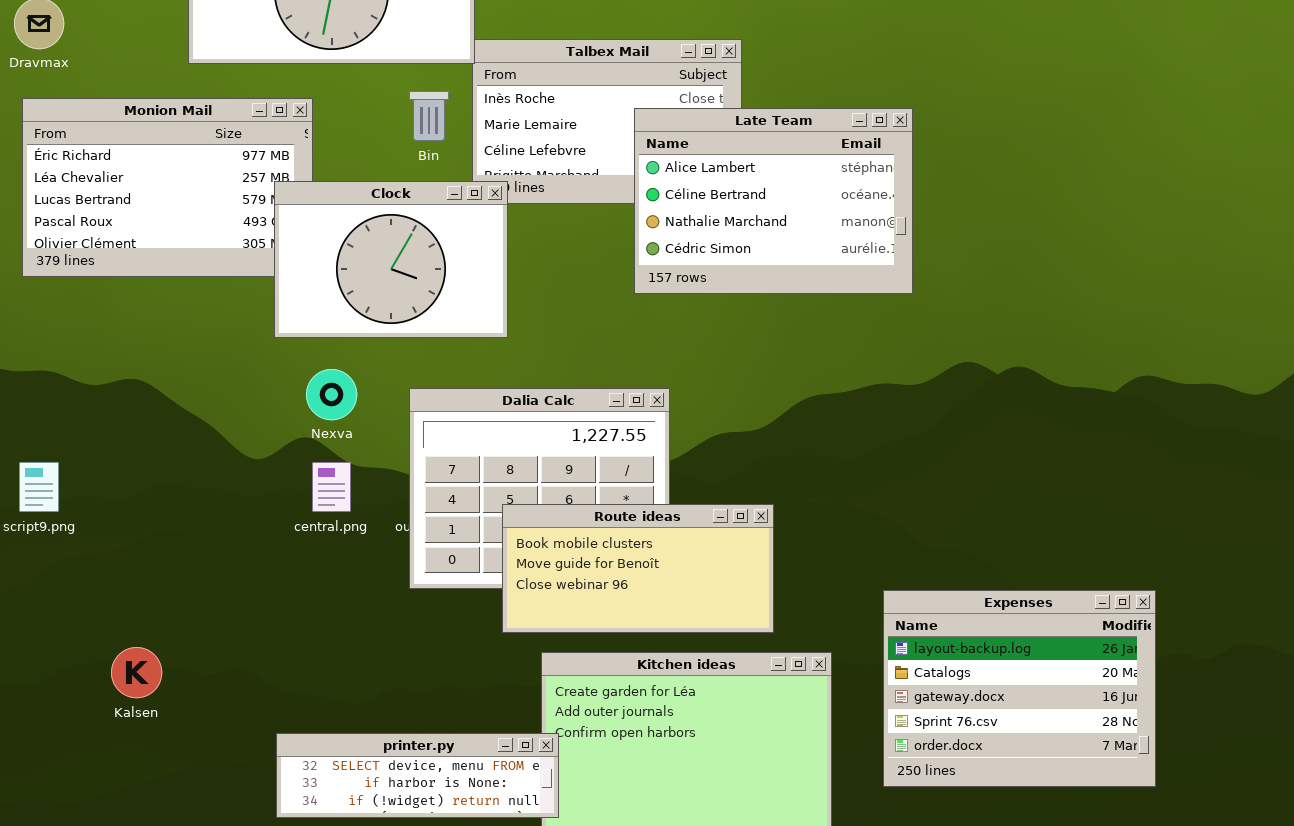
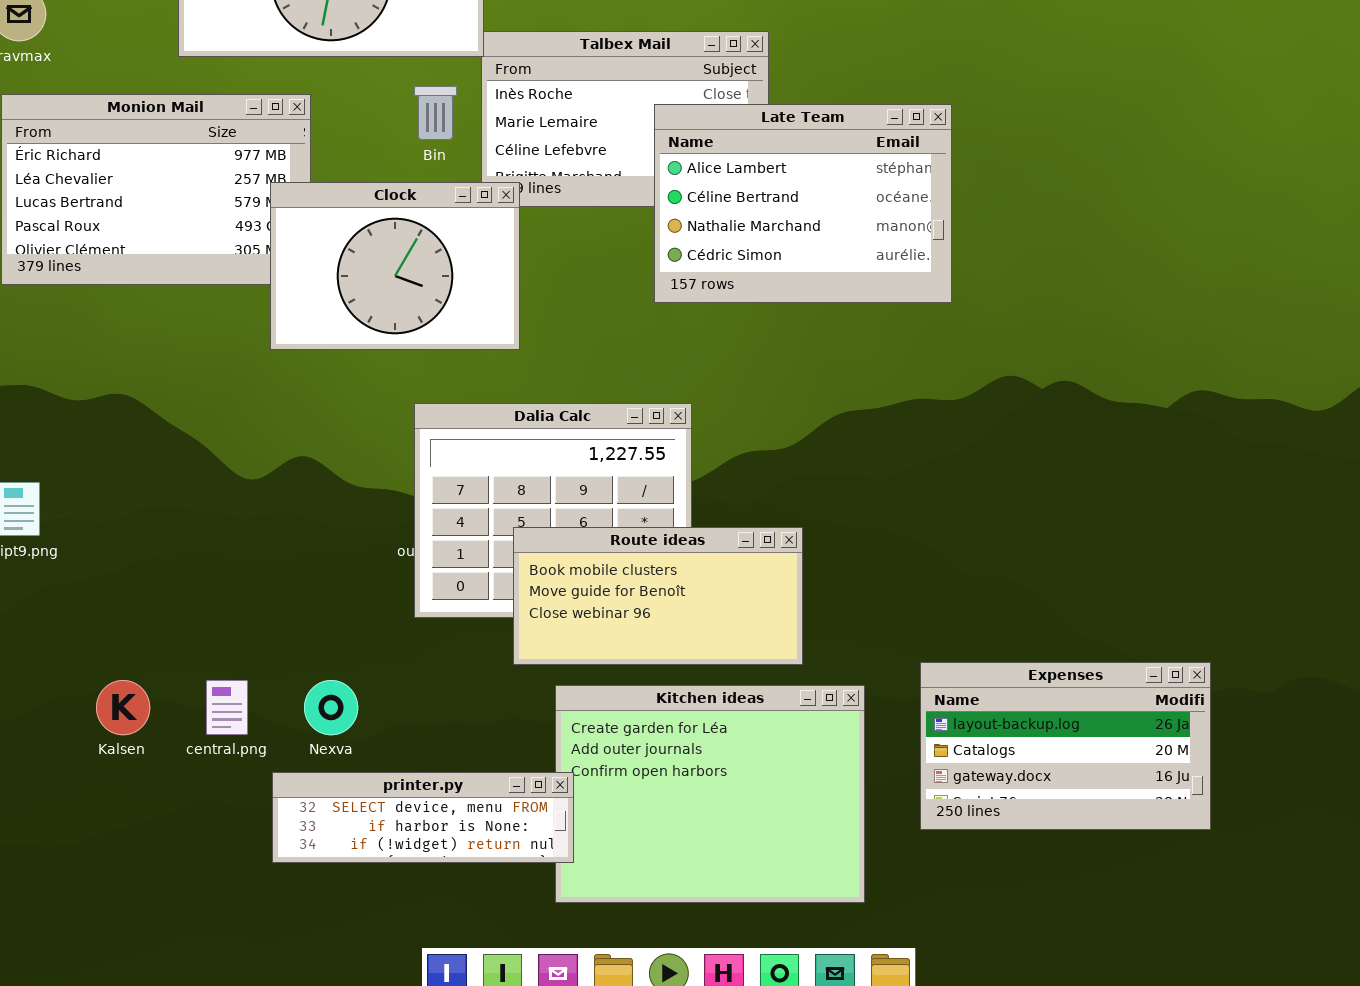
Nexva: [306,369,357,420] -> [304,680,358,735], moved
central.png: [312,462,351,512] -> [206,680,248,735], moved
Expenses: [883,590,1156,787] -> [920,662,1211,830], resized

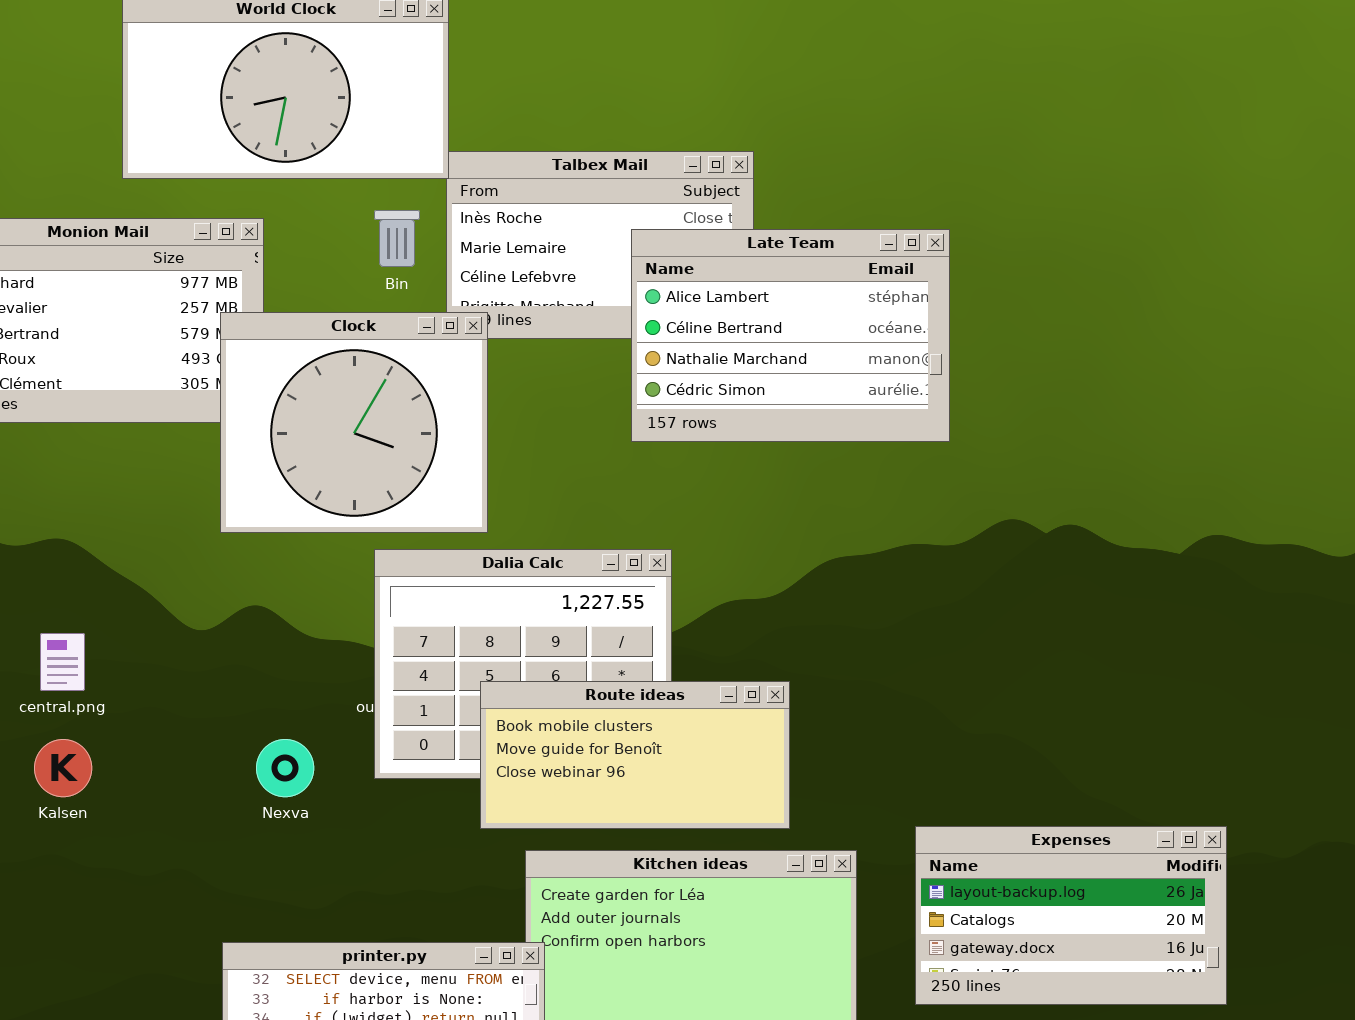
Clock: [270,182,520,350] -> [220,312,488,533], resized
Kalsen: [96,680,150,735] -> [34,739,92,797], moved
central.png: [206,680,248,735] -> [40,633,85,691], moved
Nexva: [304,680,358,735] -> [256,739,314,797], moved

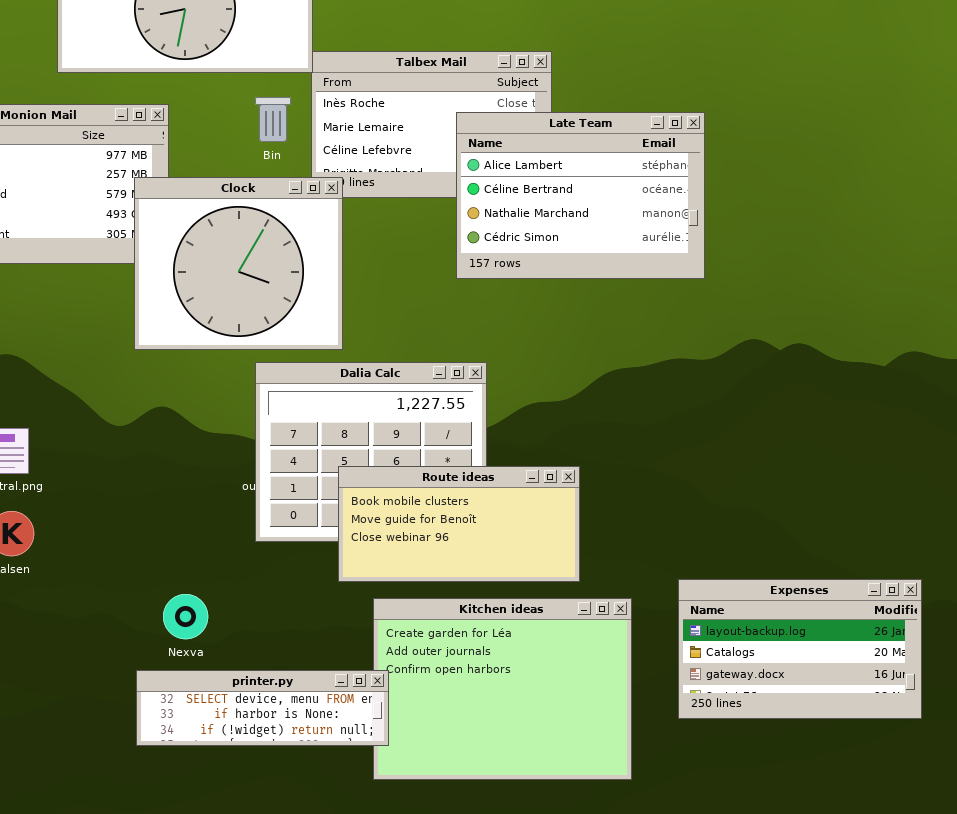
Nexva: [256,739,314,797] -> [163,594,208,639], moved

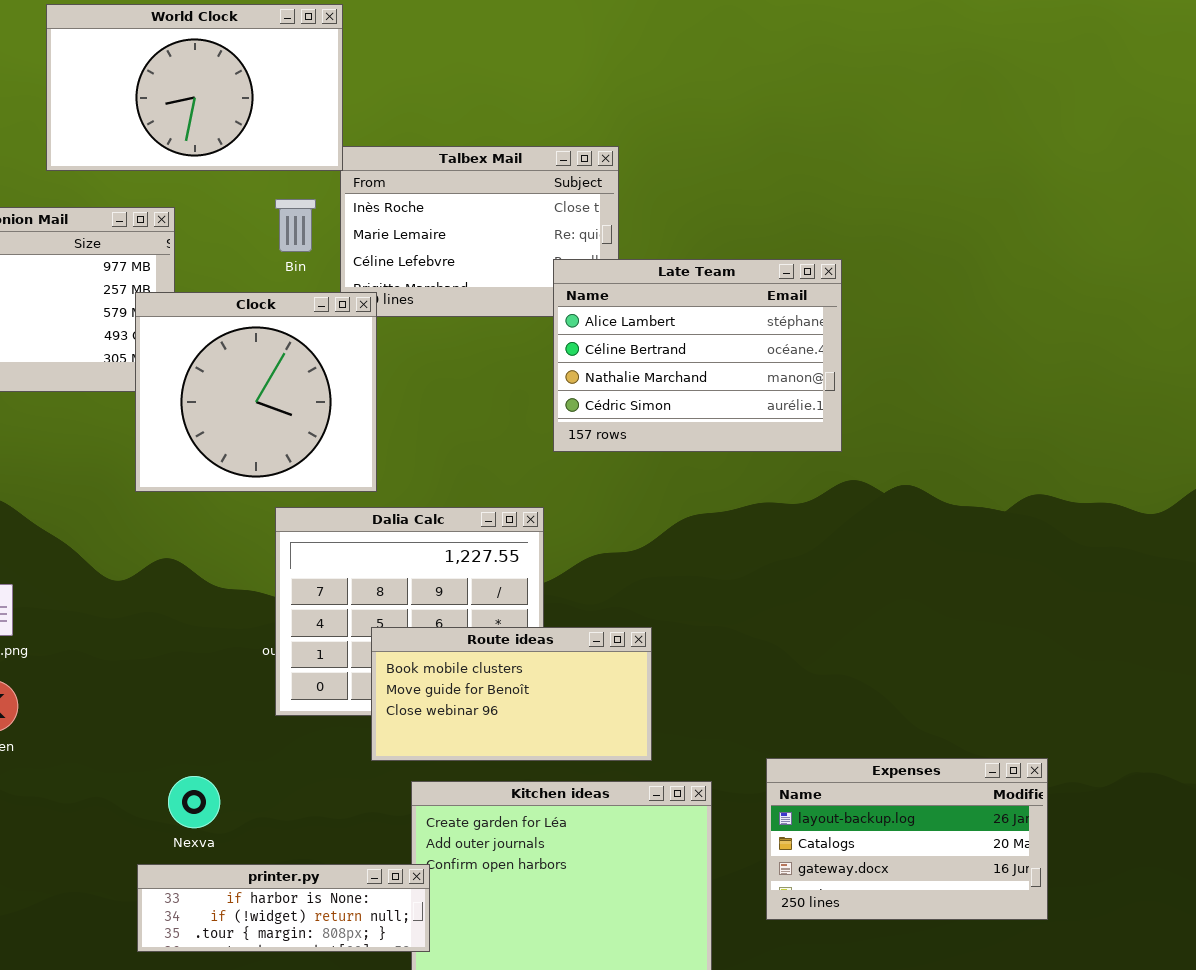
Late Team: [456,112,705,279] -> [553,259,842,452], moved
printer.py: [136,670,389,746] -> [137,864,430,952], scrolled down 1 row

